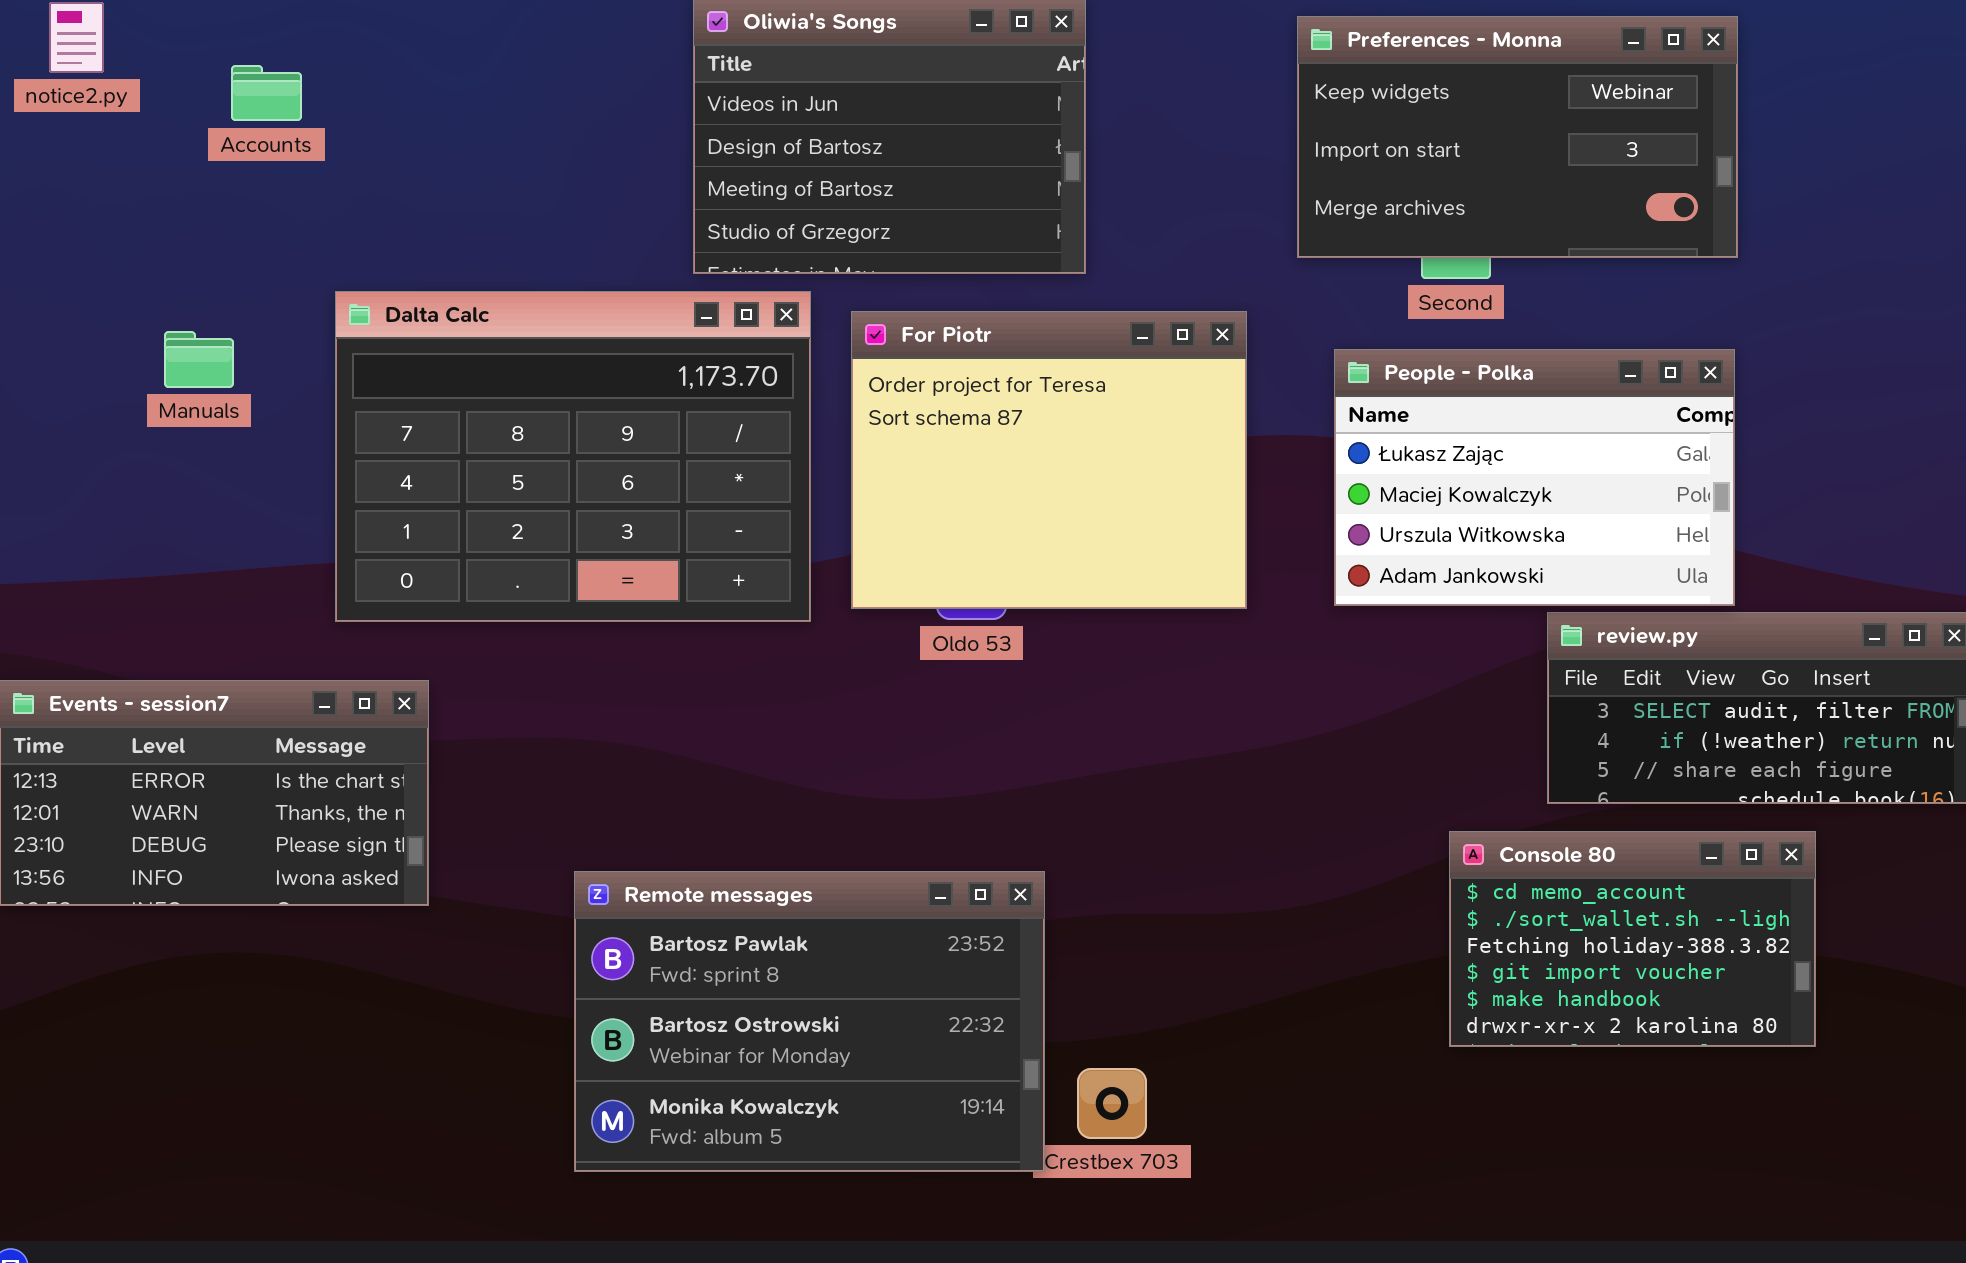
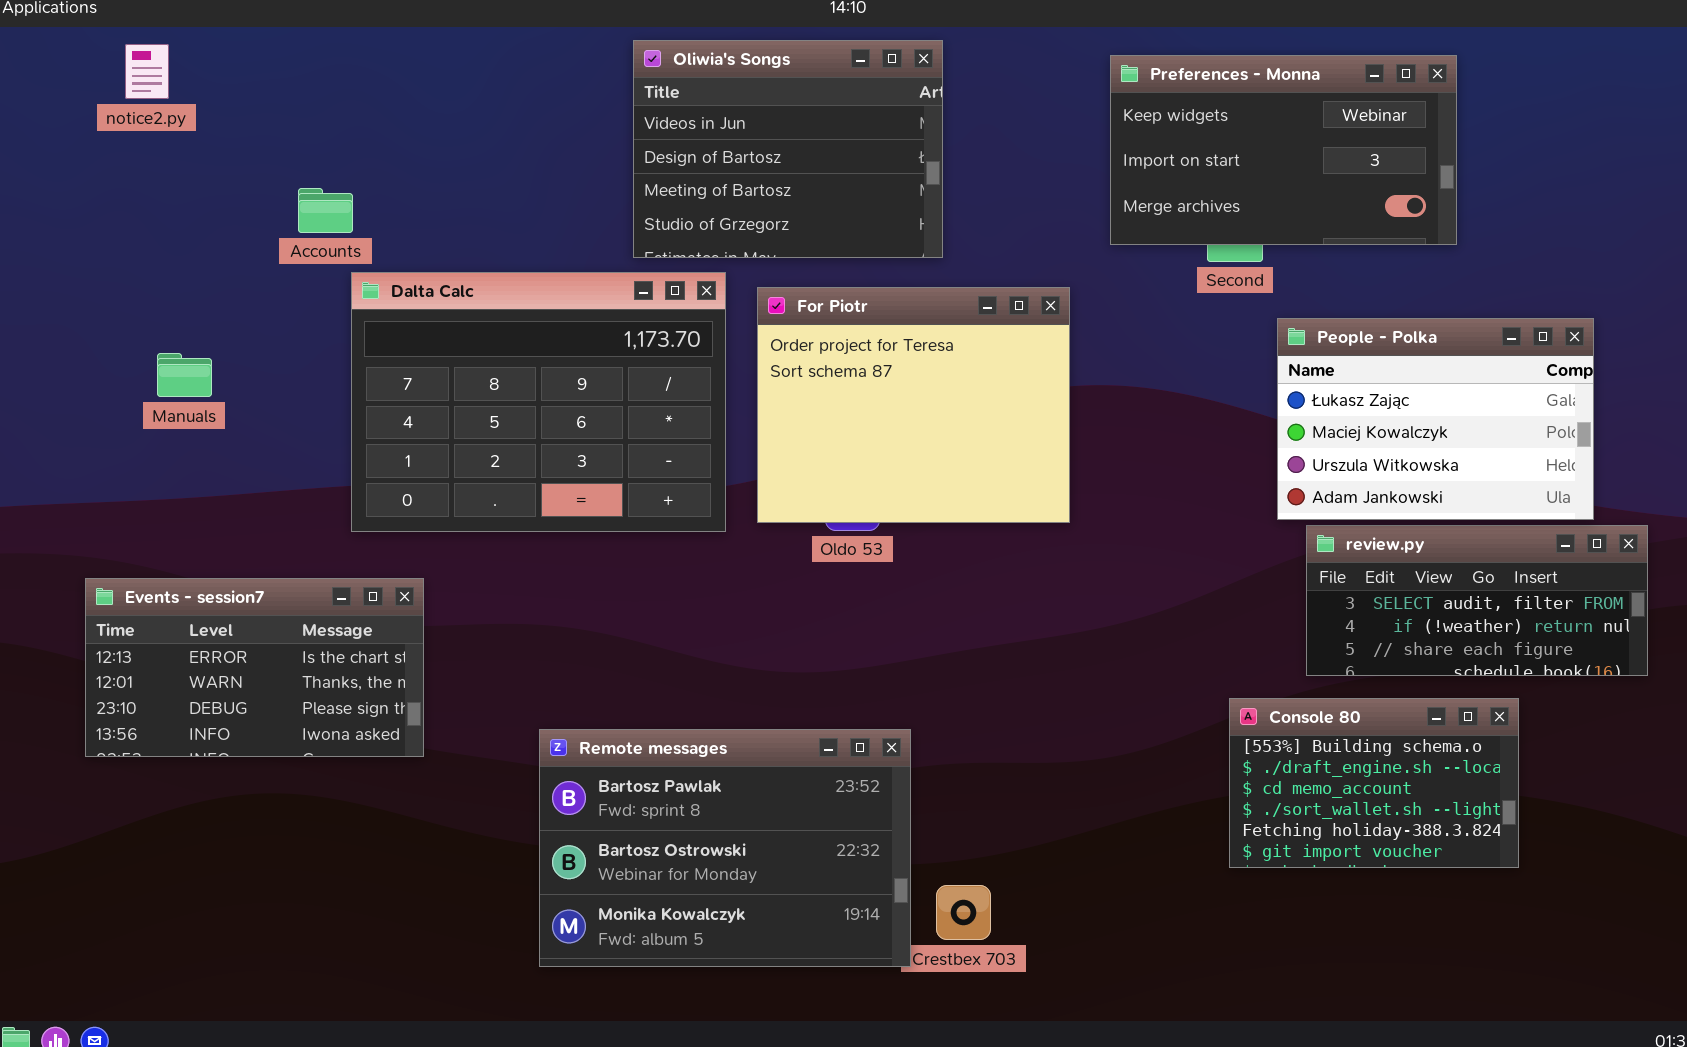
Accounts: [231,65,302,121] -> [298,188,353,233], moved
Manuals: [164,331,234,388] -> [157,353,212,397], moved
People - Polka: [1334,349,1735,606] -> [1277,318,1594,520], moved
Console 80: [1449,831,1816,1047] -> [1229,698,1519,868], scrolled up 2 rows

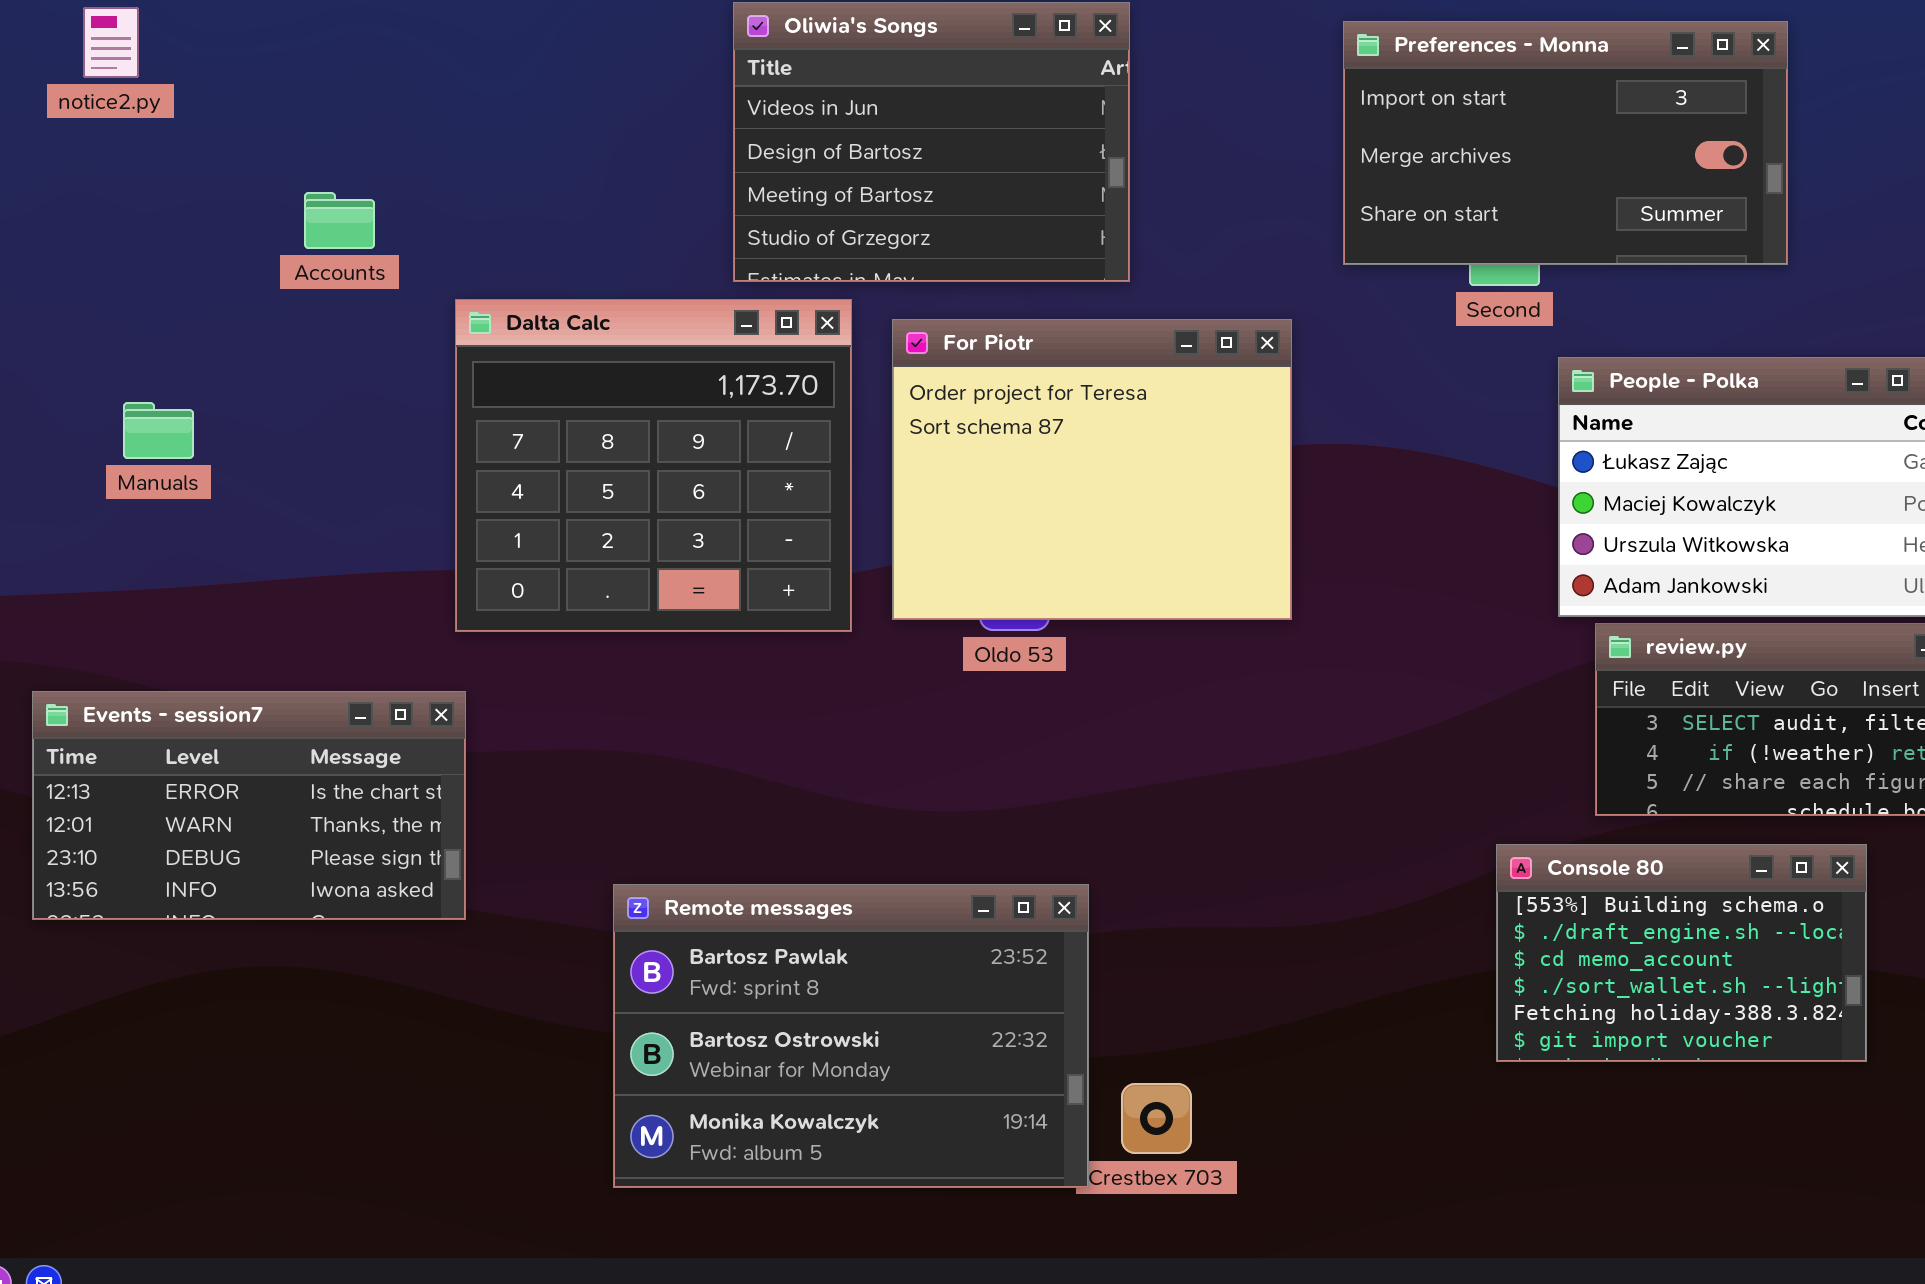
Preferences - Monna: [1110,55,1457,245] -> [1343,21,1788,265], scrolled down 1 row
Dalta Calc: [351,272,726,532] -> [455,299,852,632], resized

